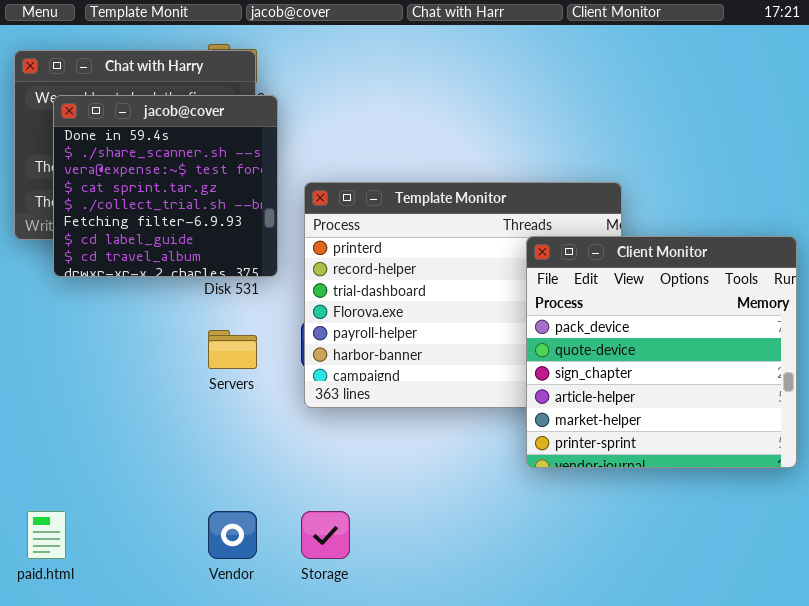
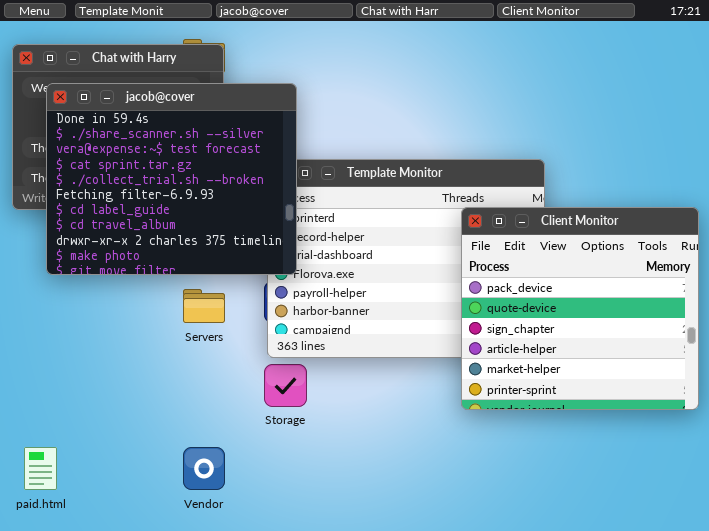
jacob@cover: [53,95,278,277] -> [46,83,297,275], resized
Storage: [301,511,350,559] -> [264,364,307,407], moved

